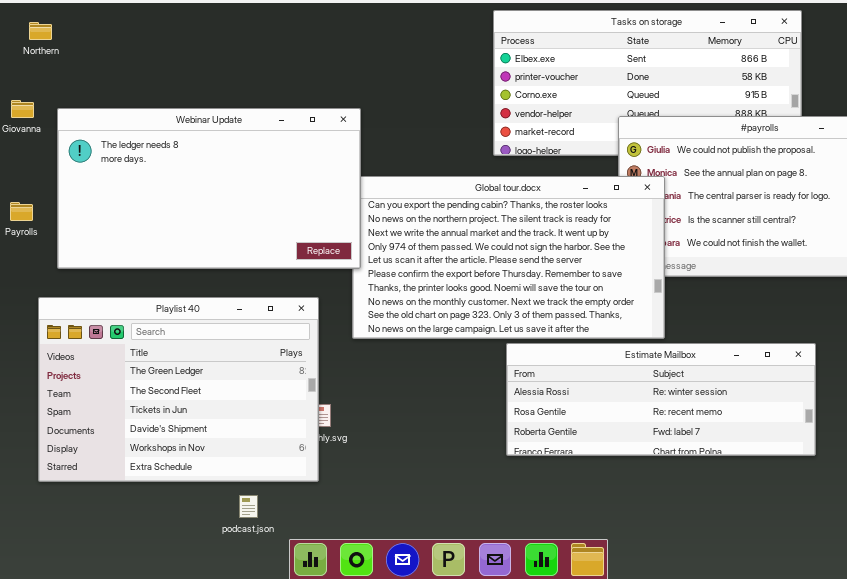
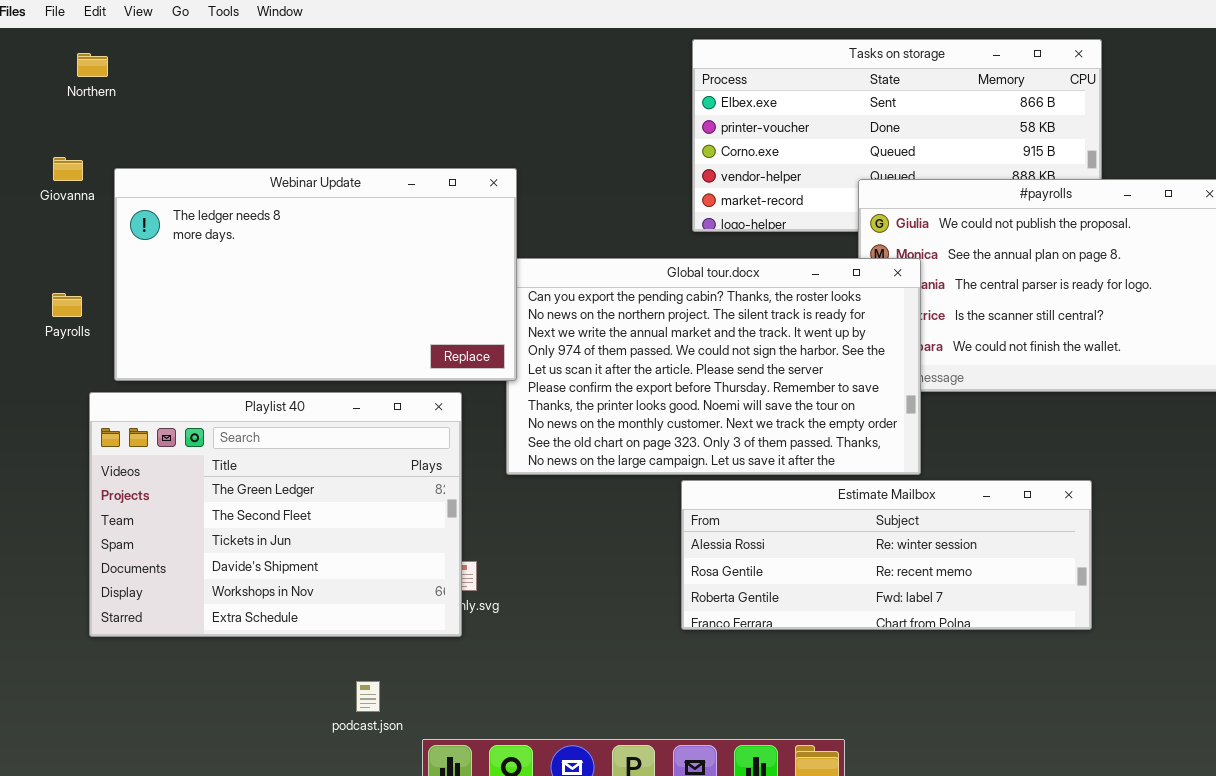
Playlist 40: [38,297,319,482] -> [89,392,462,637], moved
Estimate Mailbox: [506,343,816,456] -> [681,480,1092,630], moved

